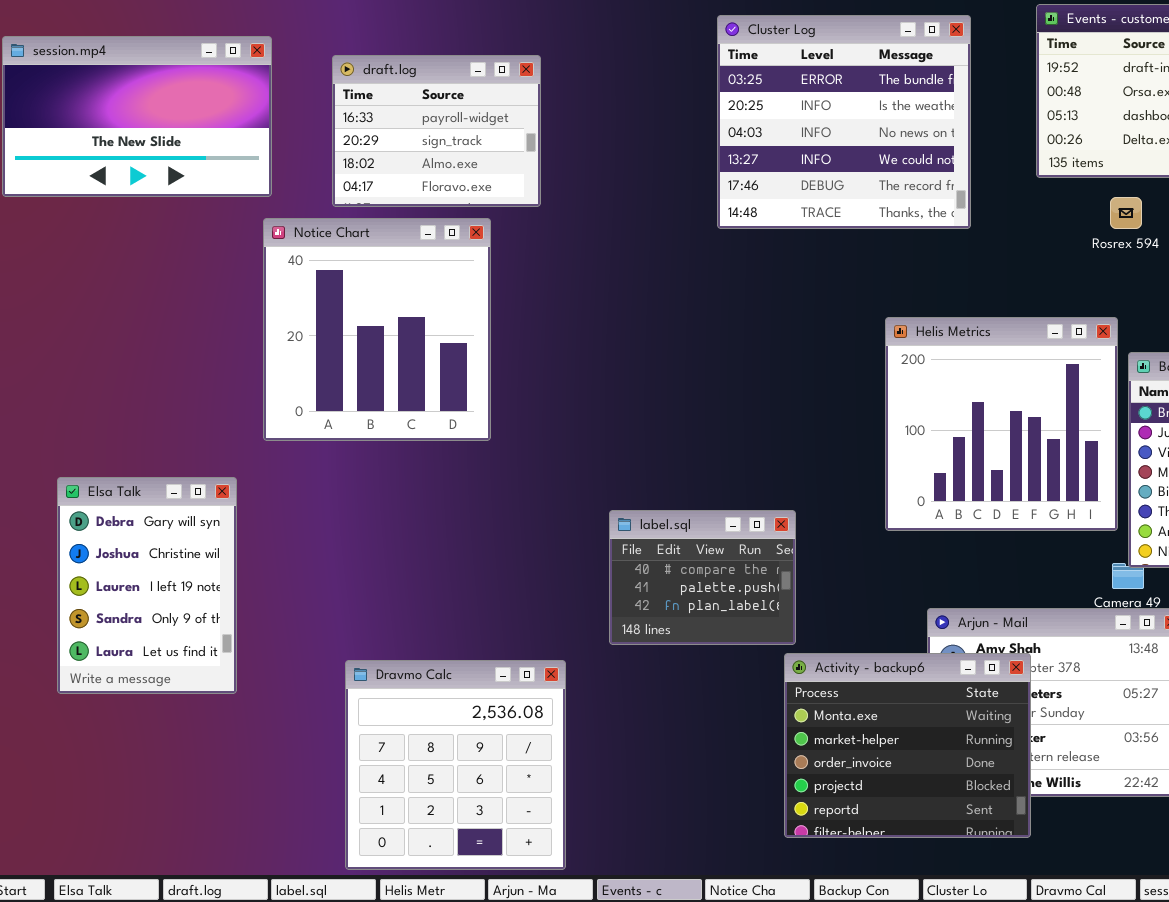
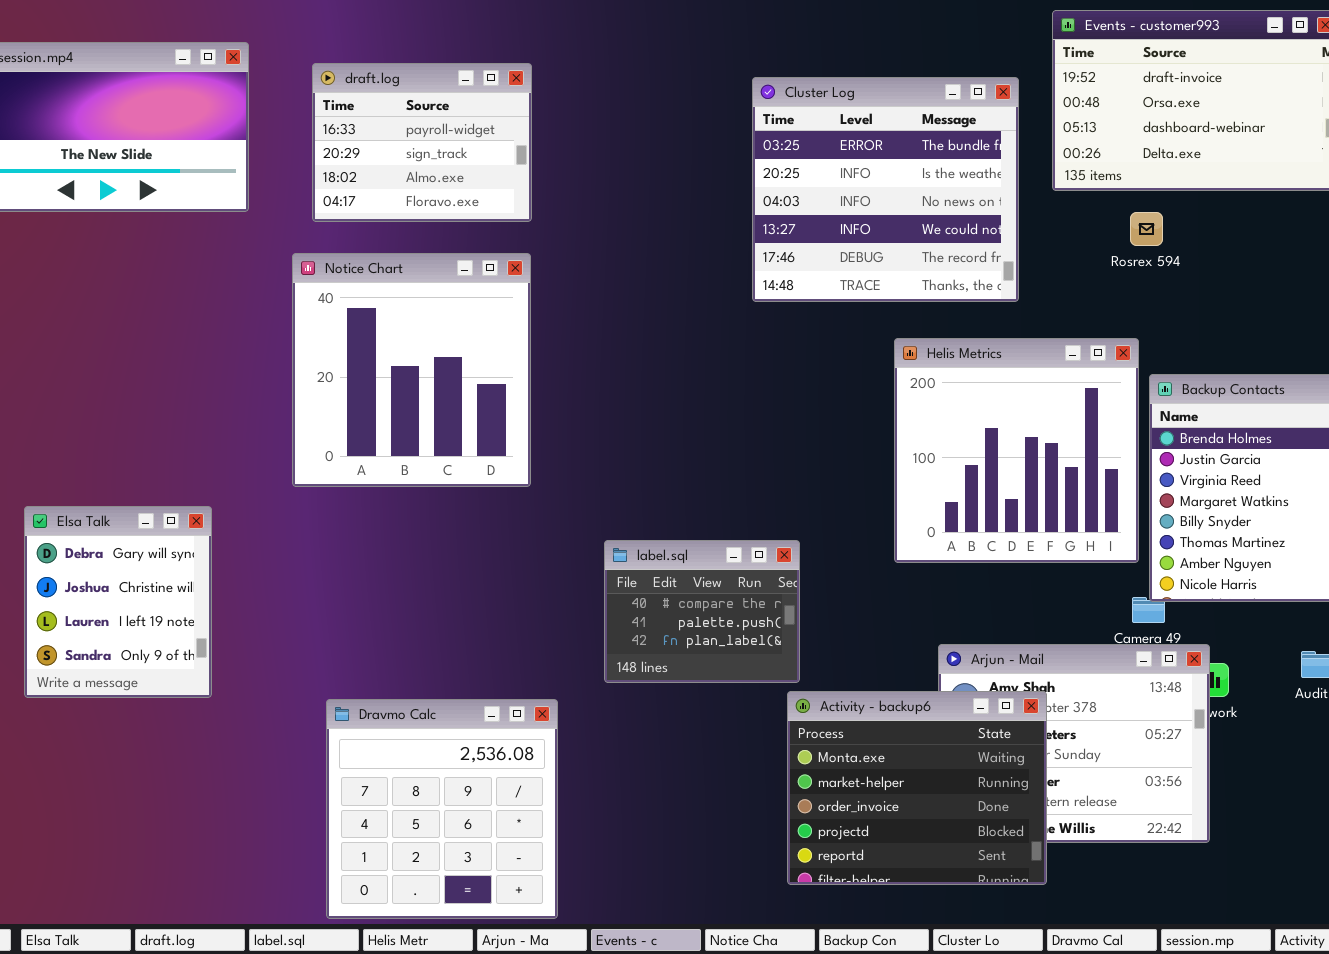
Cluster Log: [717,15,971,229] -> [752,77,1019,302], moved
Notice Chart: [263,218,491,441] -> [292,253,531,487], moved
Elsa Talk: [57,477,237,694] -> [24,506,212,698], resized

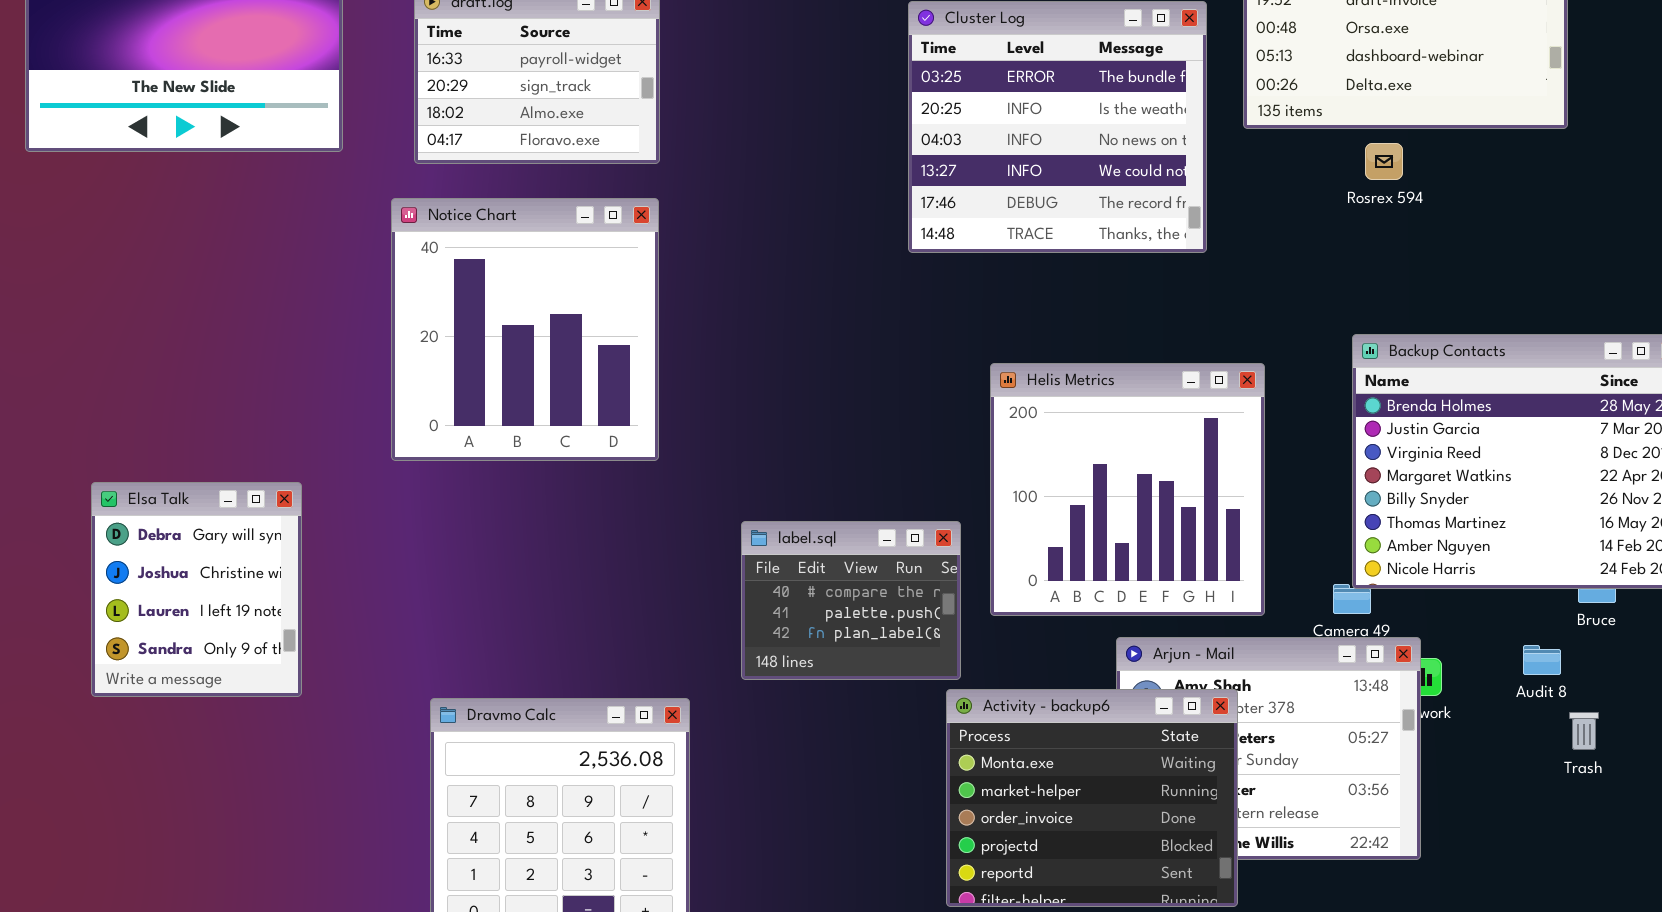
Rosrex 594: [1130,212,1163,246] -> [1365,143,1403,180], moved
Helis Metrics: [894,338,1139,563] -> [990,363,1265,616], moved

